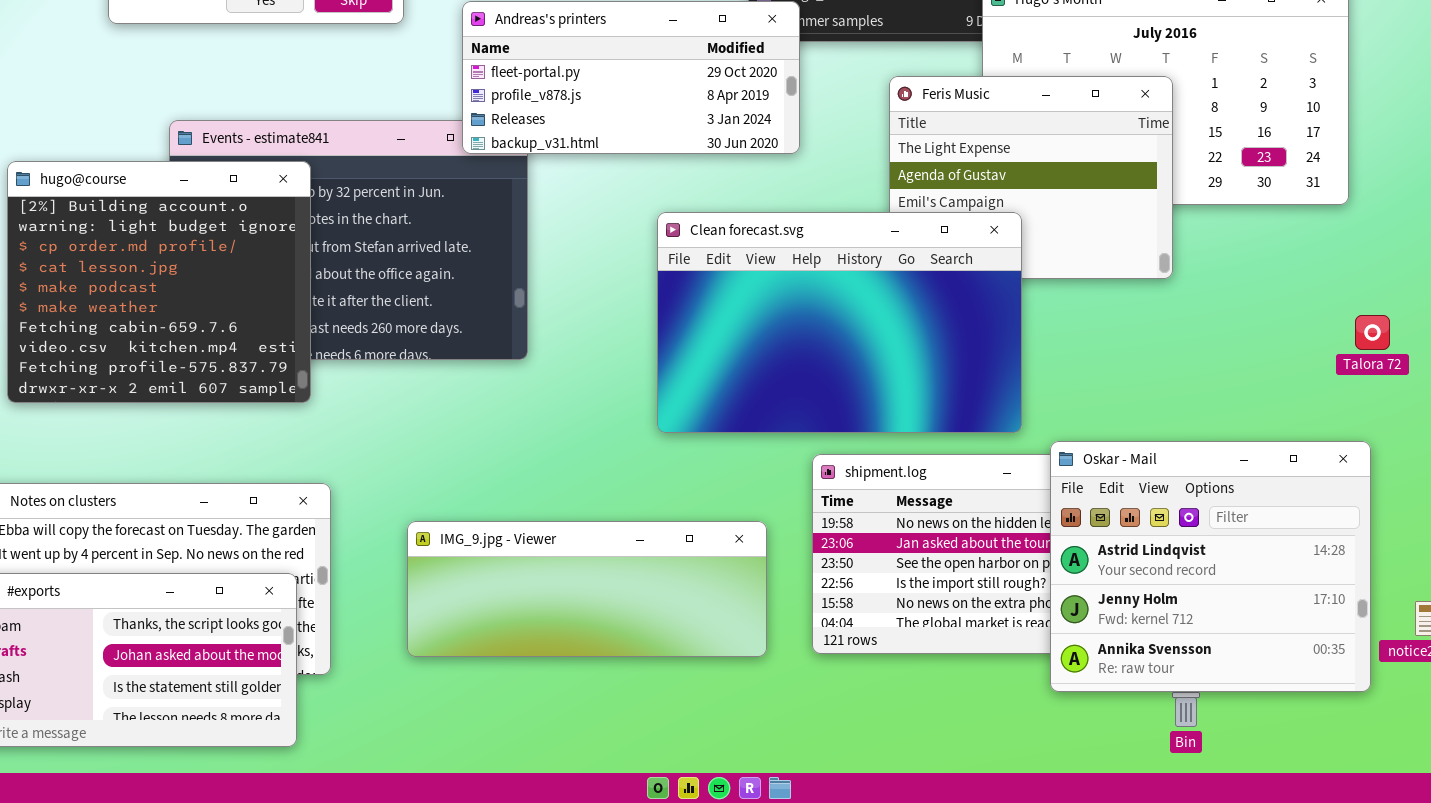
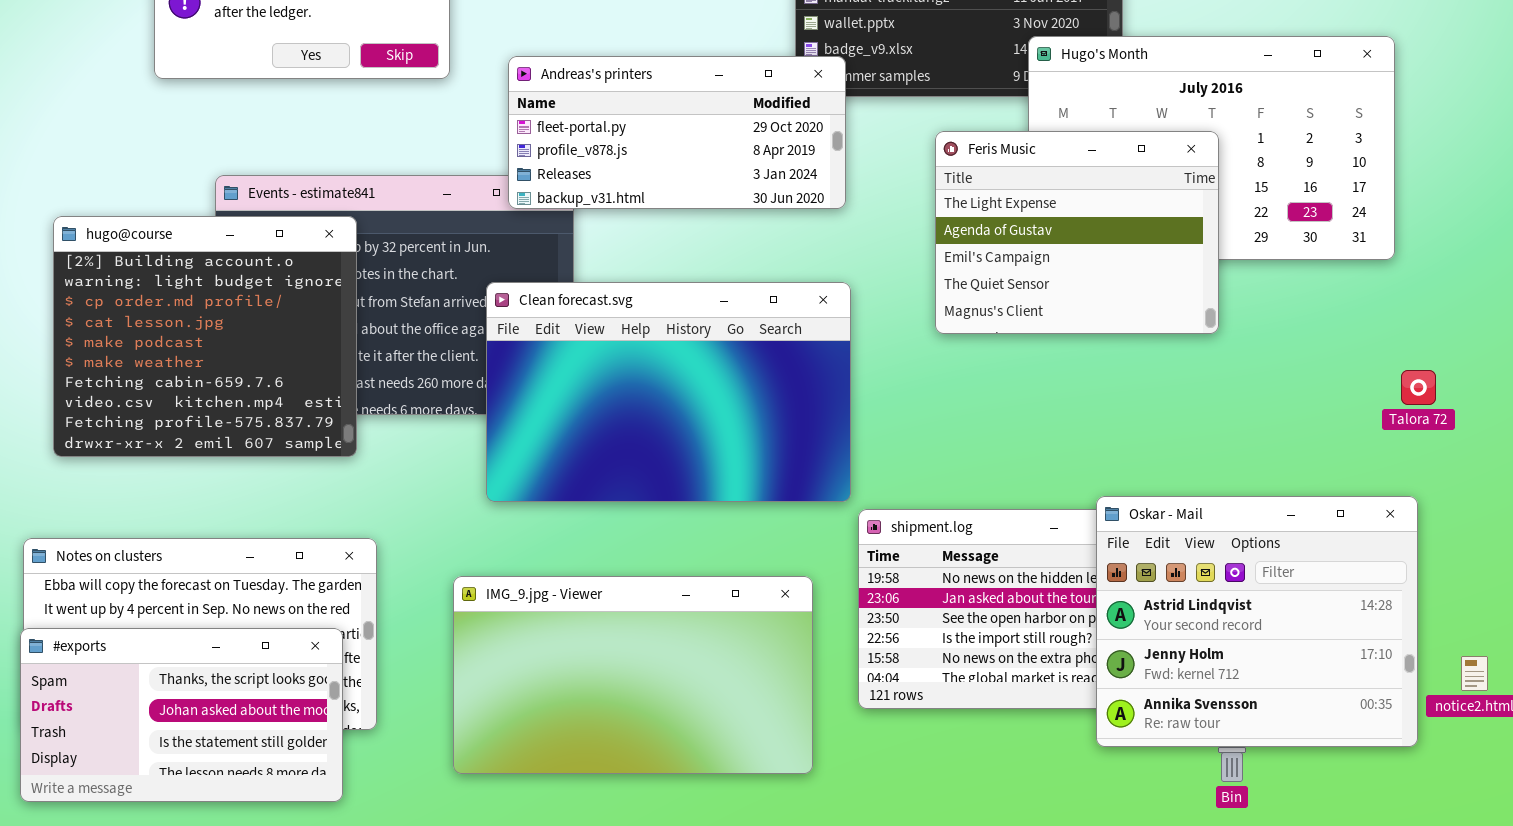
Clean forecast.svg: [657,212,1022,433] -> [486,282,851,502], moved
IMG_9.jpg - Viewer: [407,521,767,657] -> [453,576,813,774], resized

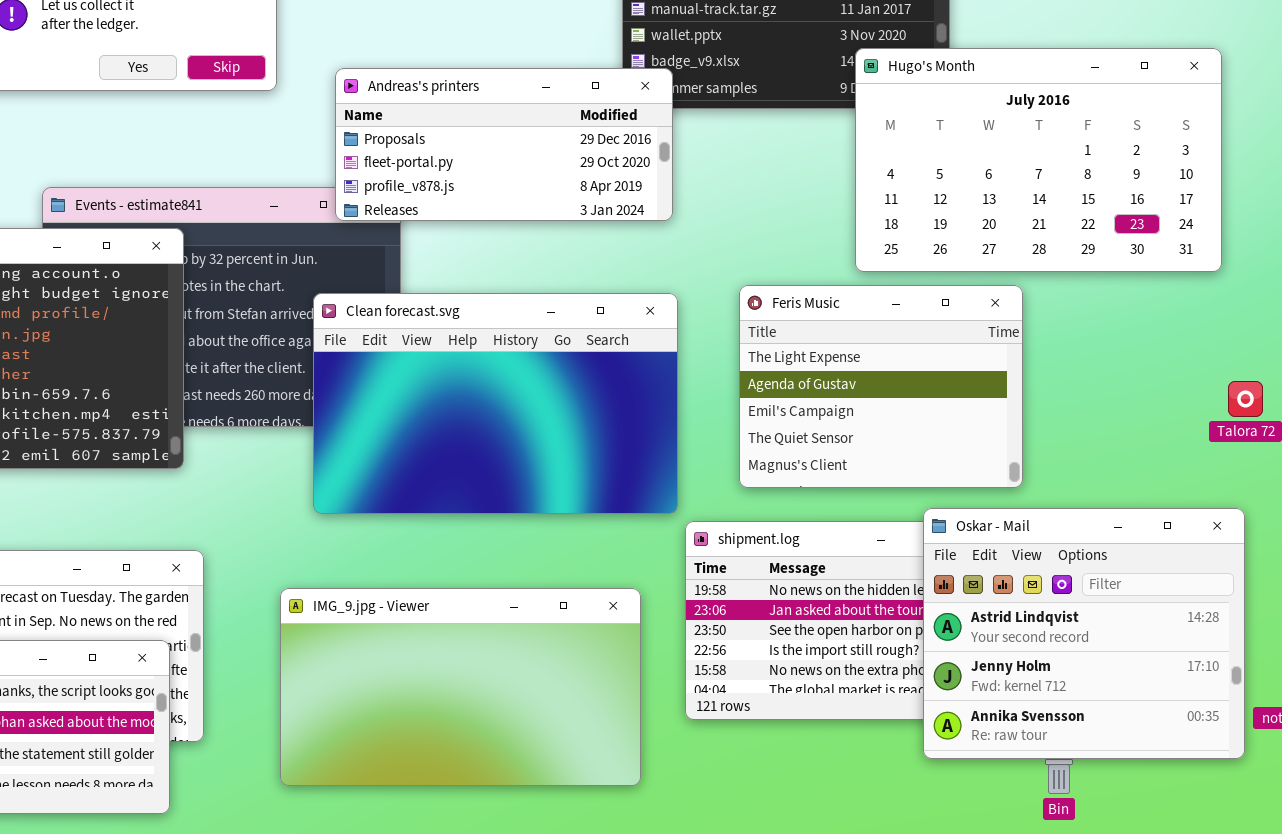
Andreas's printers: [508,56,846,209] -> [335,68,673,221], scrolled up 1 row
Feris Music: [935,131,1219,334] -> [739,285,1023,488], moved

